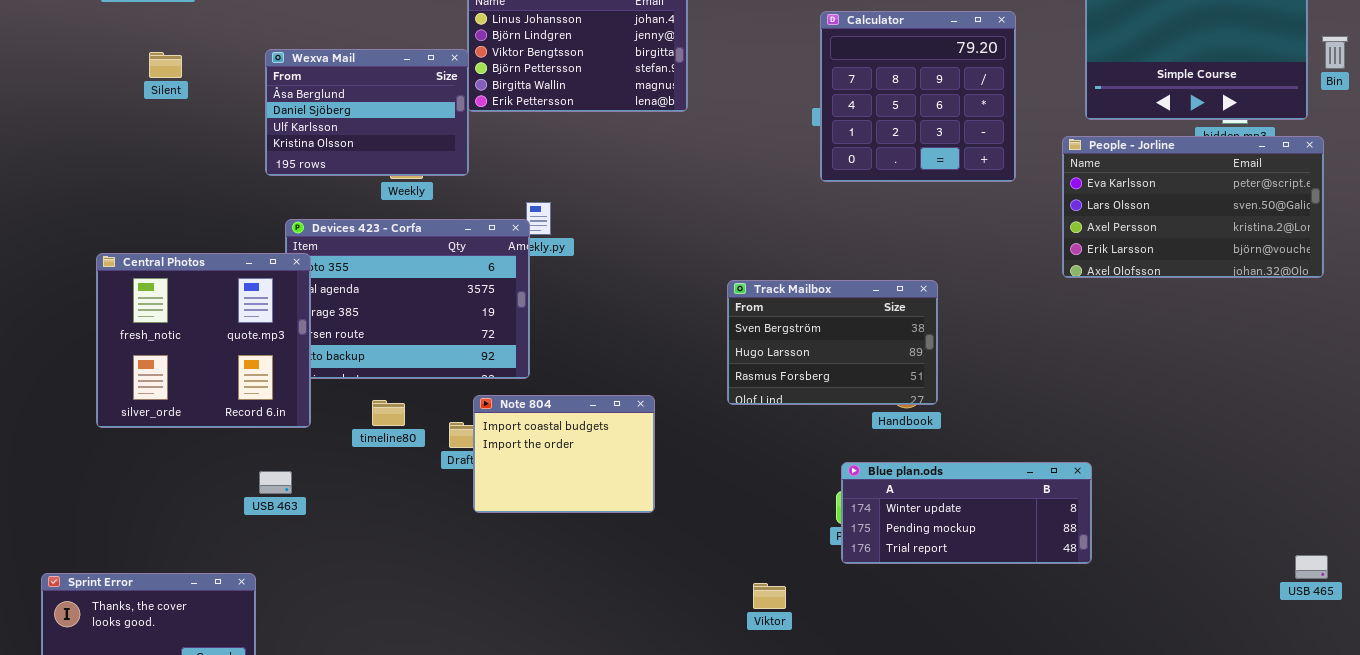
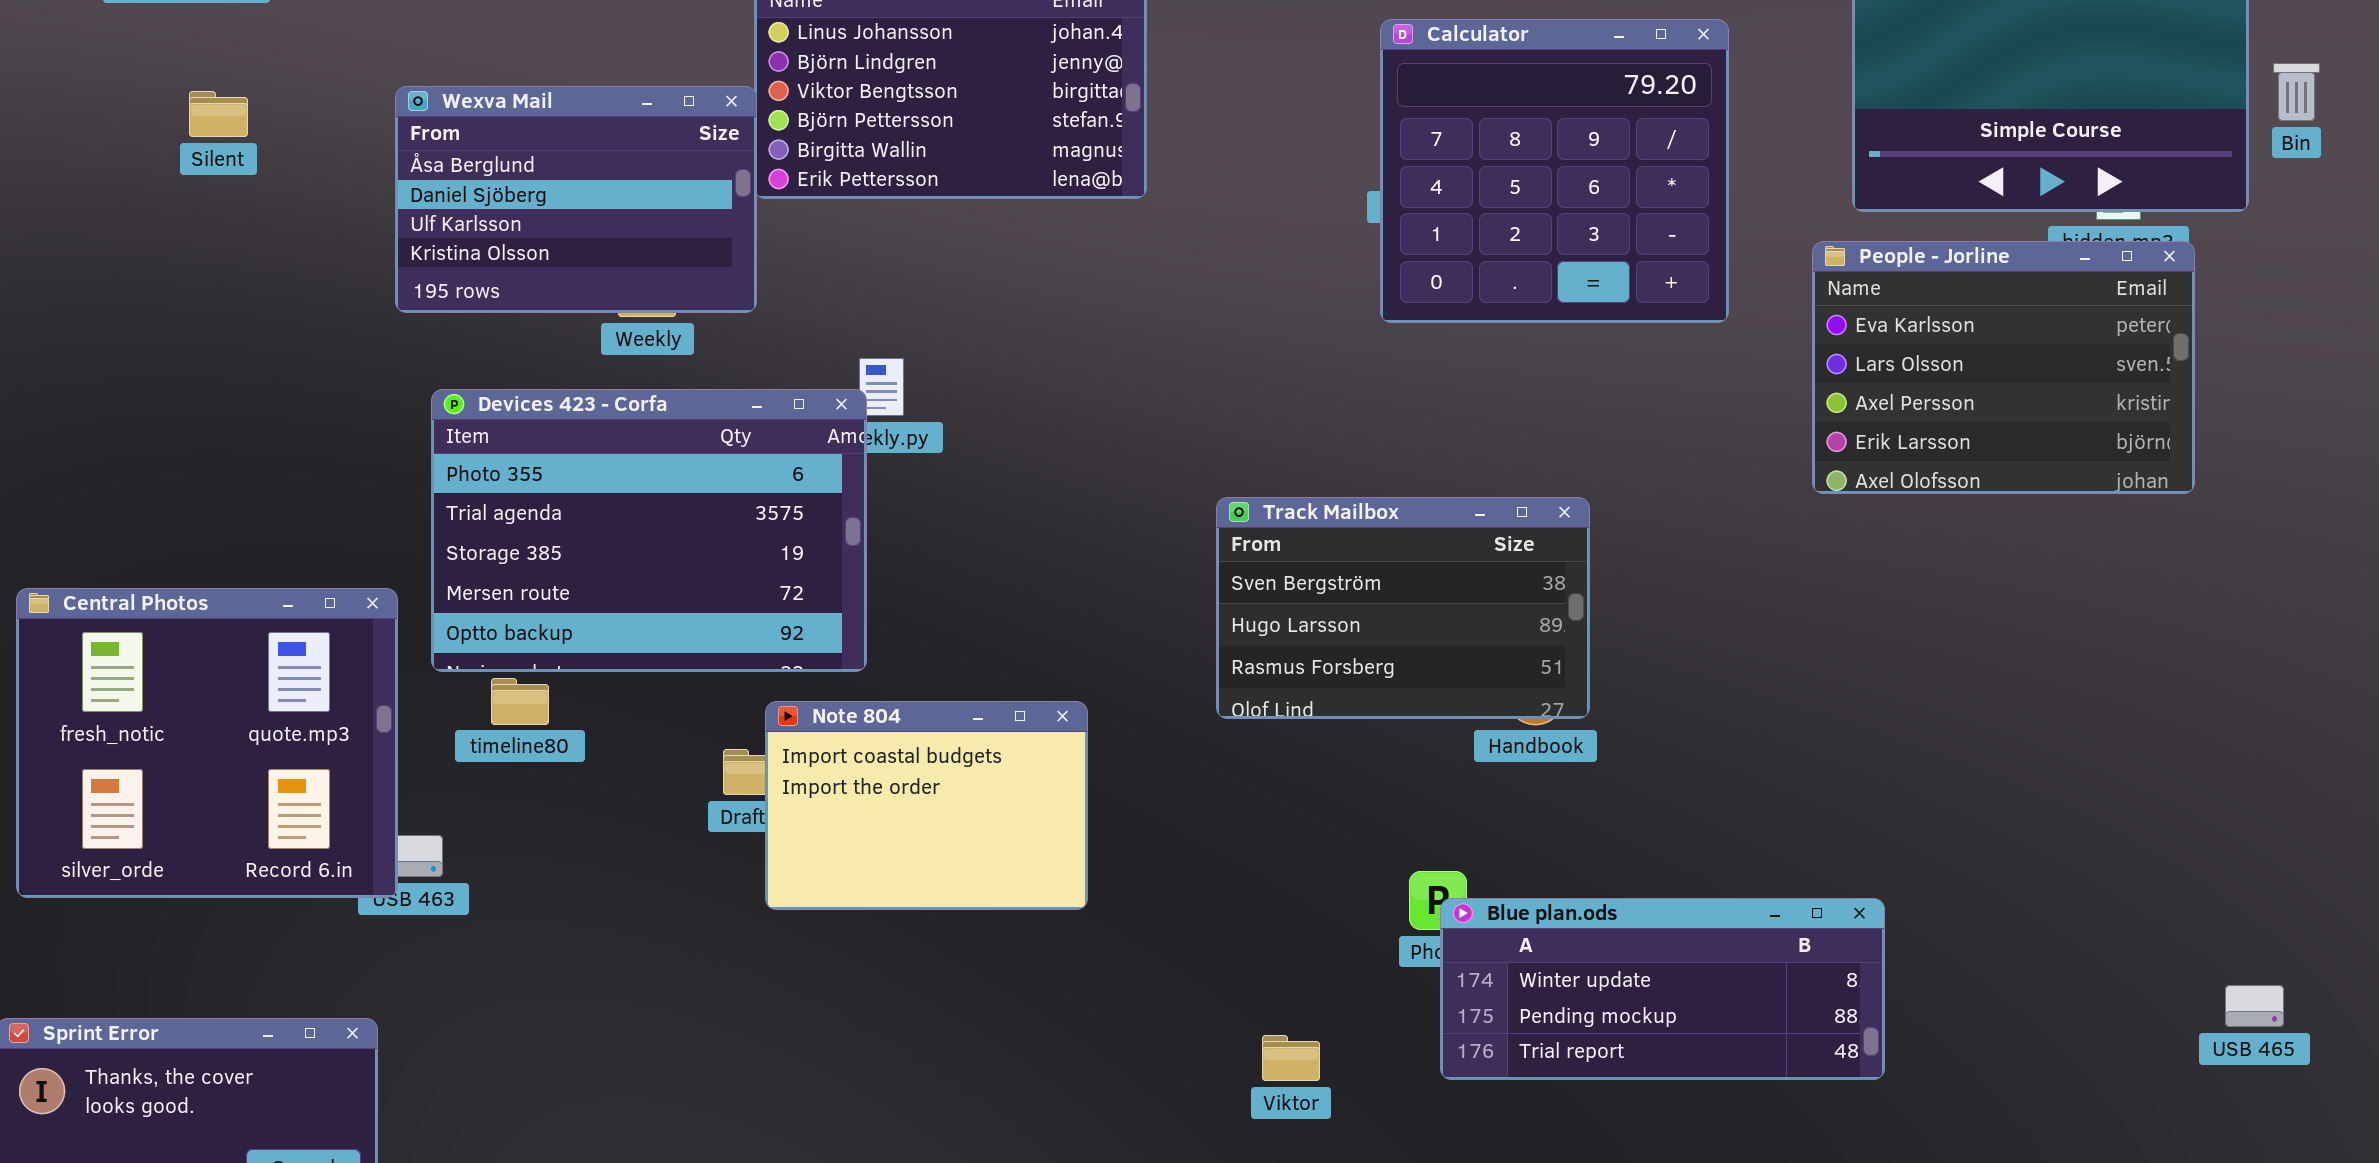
People - Jorline: [1062,136,1324,278] -> [1812,241,2195,494], resized
Central Photos: [96,253,311,428] -> [16,588,398,898], moved
timeline80: [372,400,405,426] -> [491,678,549,725], moved
Blue plan.ods: [841,462,1092,564] -> [1440,898,1885,1080], moved

